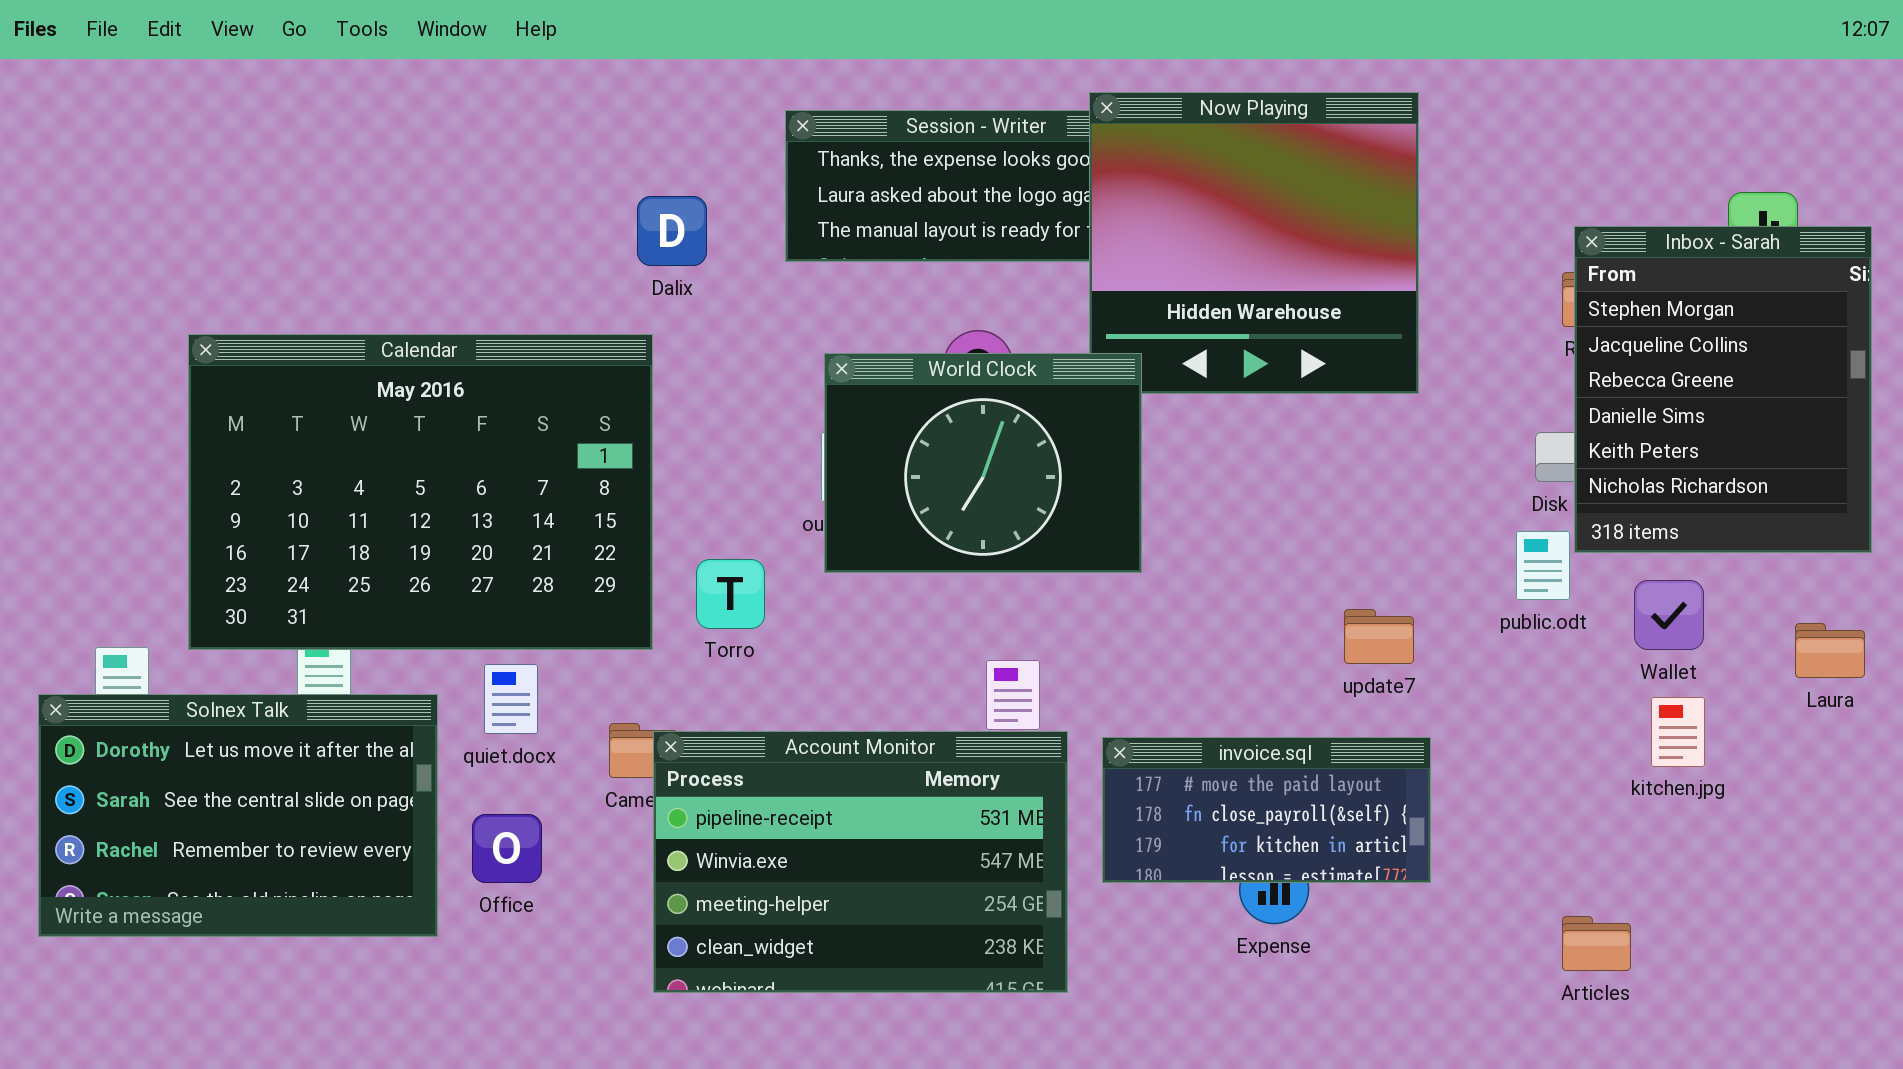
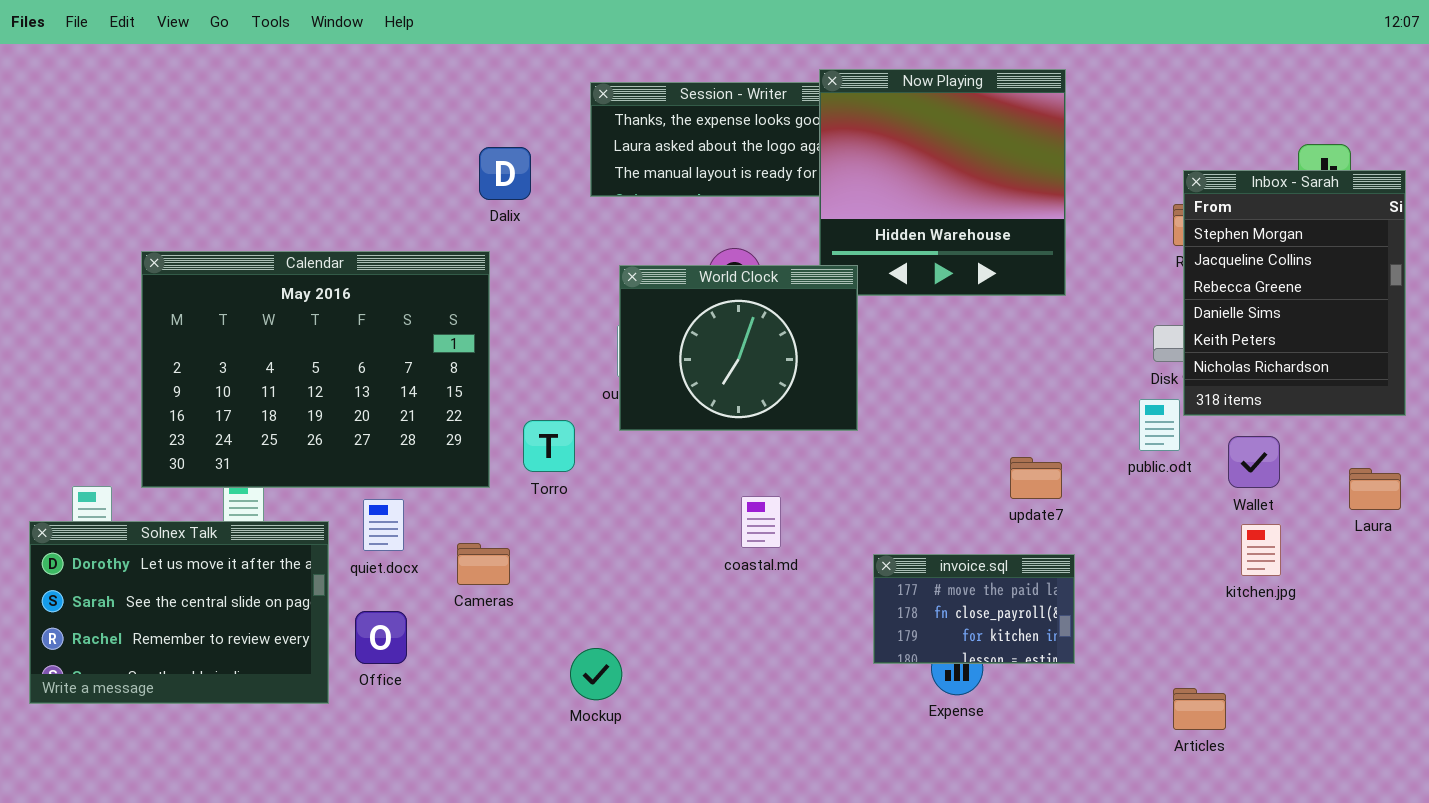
Account Monitor: [653,731,1068,993] -> none, closed
invoice.sql: [1102,737,1431,883] -> [873,554,1075,664], resized

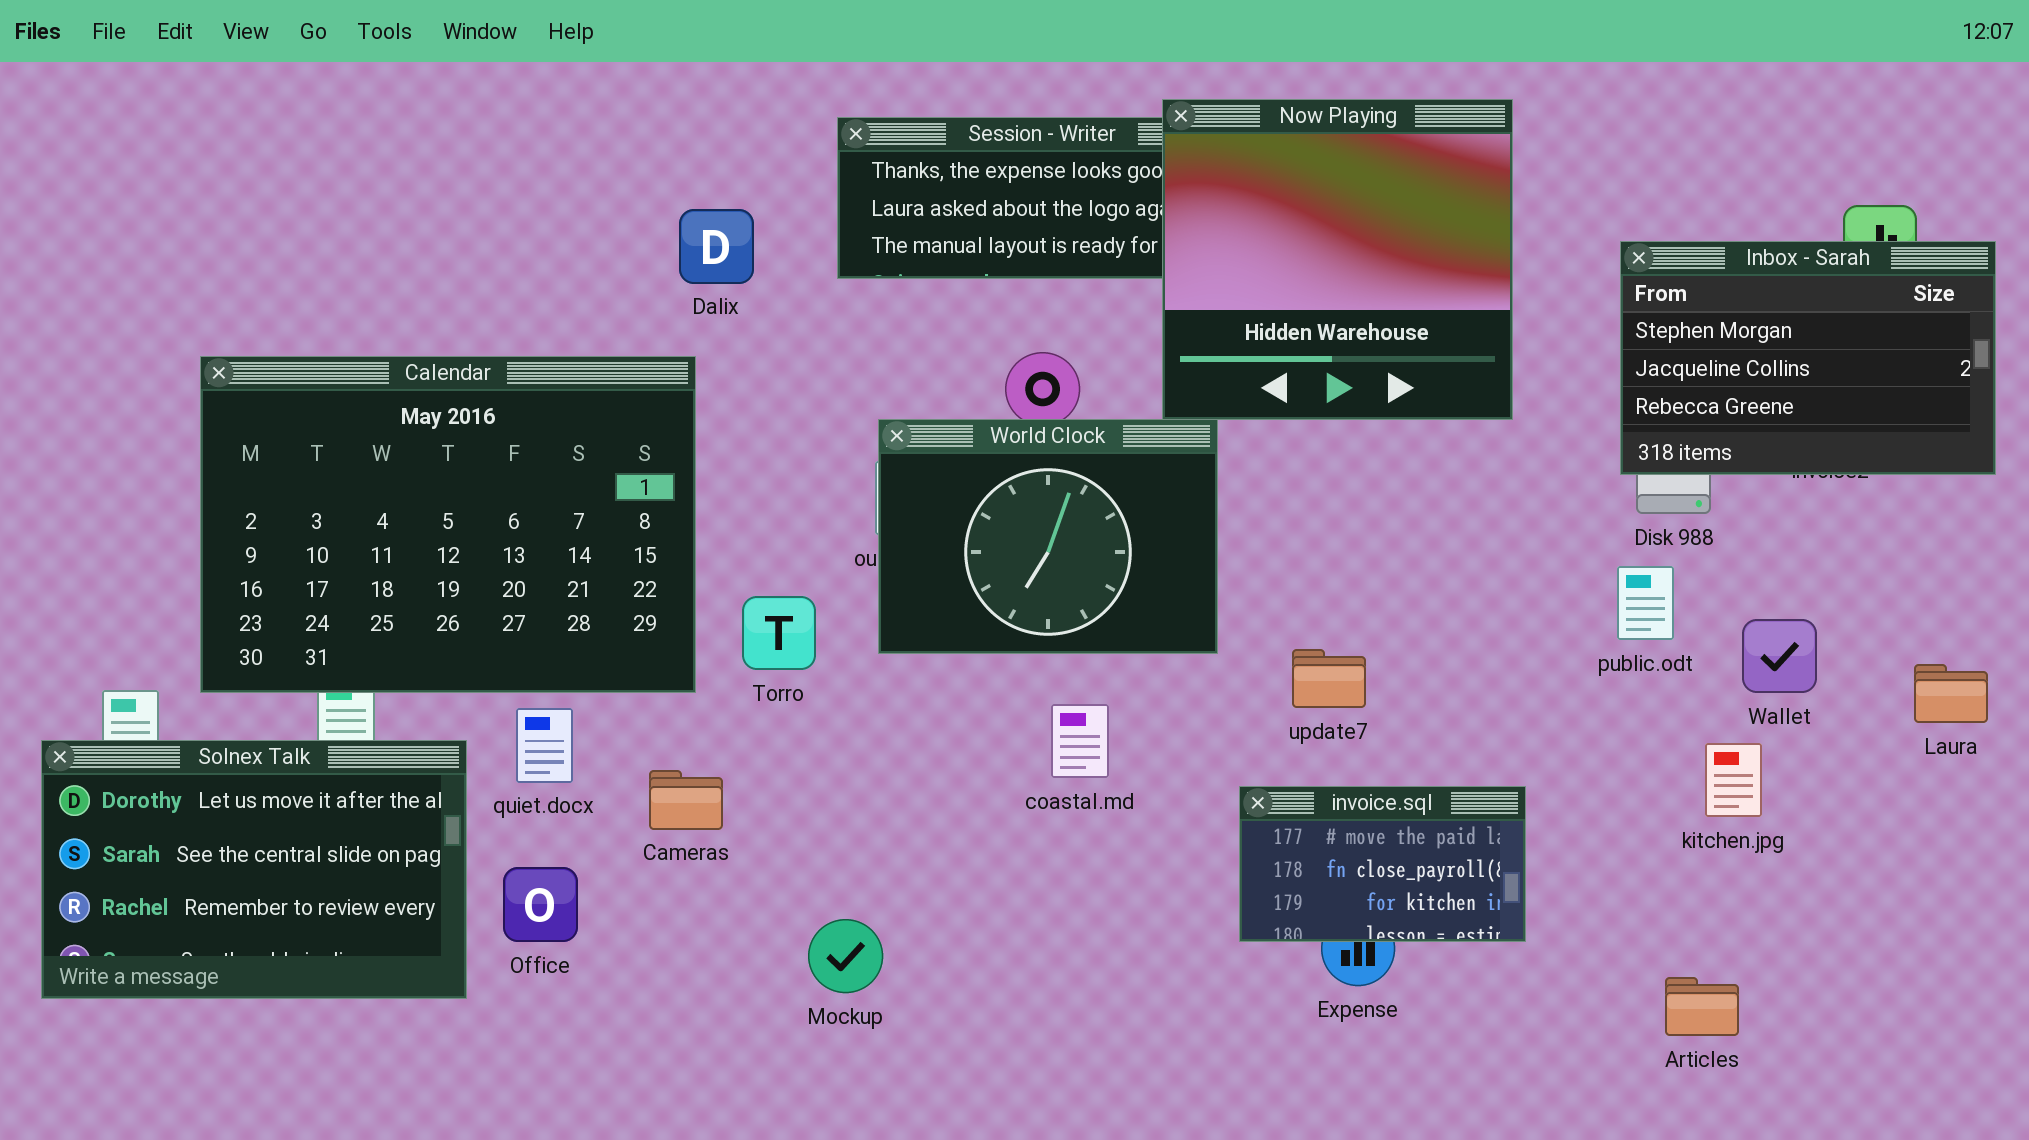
Inbox - Sarah: [1183,170,1406,416] -> [1620,241,1996,475], resized
World Clock: [619,265,858,431] -> [878,419,1218,654], moved
update7: [1010,457,1062,499] -> [1292,649,1366,708], moved
kitchen.jpg: [1241,524,1281,576] -> [1705,743,1762,817], moved

